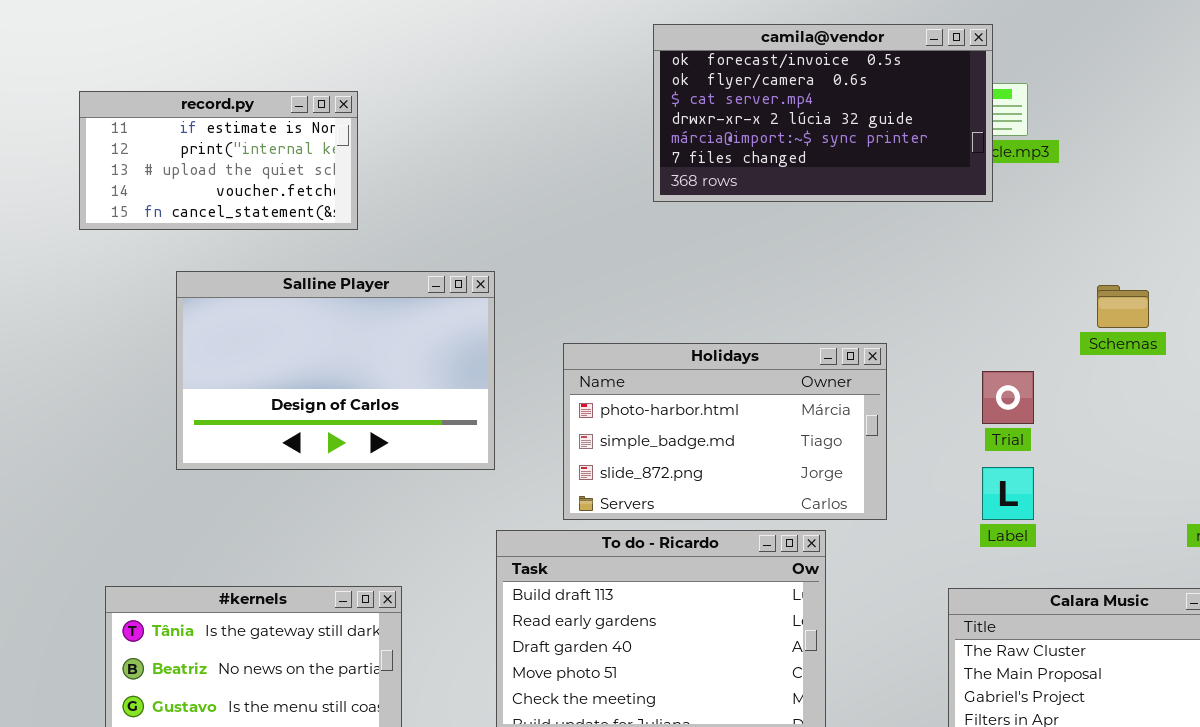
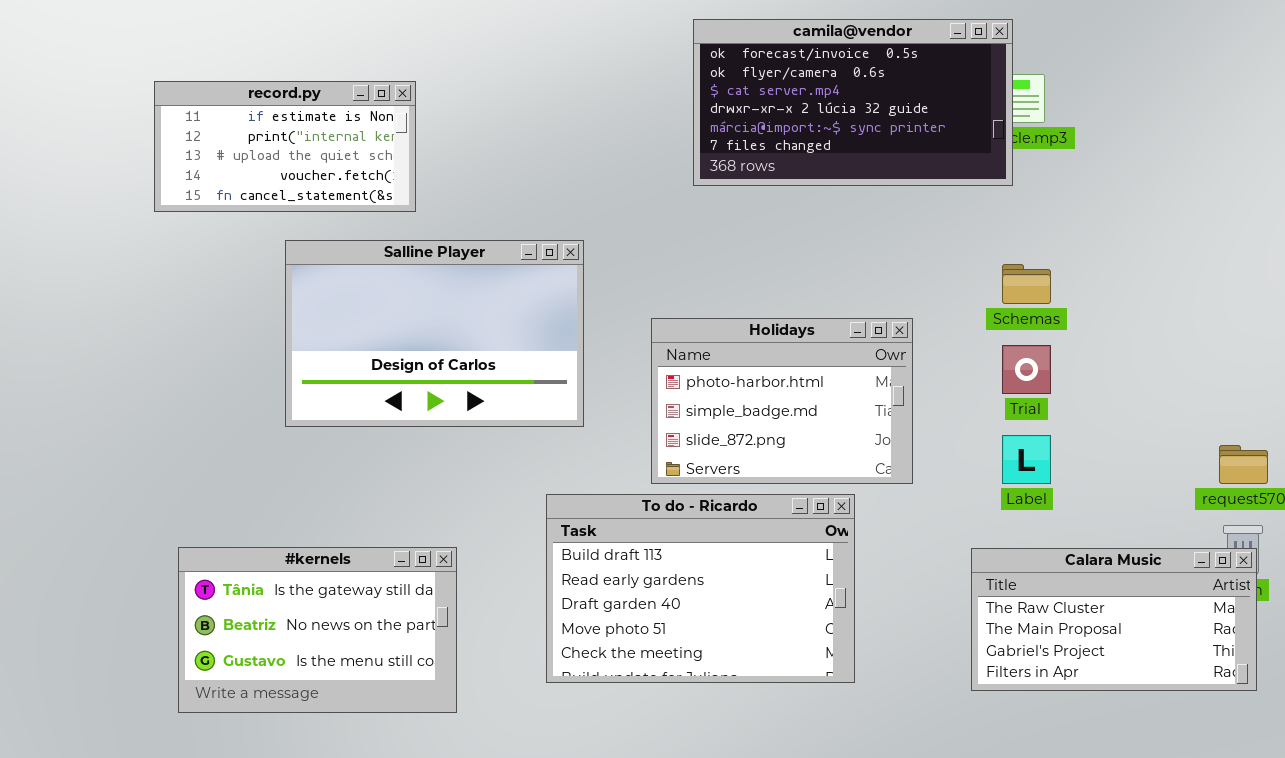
Salline Player: [176,271,495,470] -> [285,240,584,427], moved
Schemas: [1097,285,1149,328] -> [1002,264,1051,304], moved
Holidays: [563,343,887,520] -> [651,318,913,484], resized

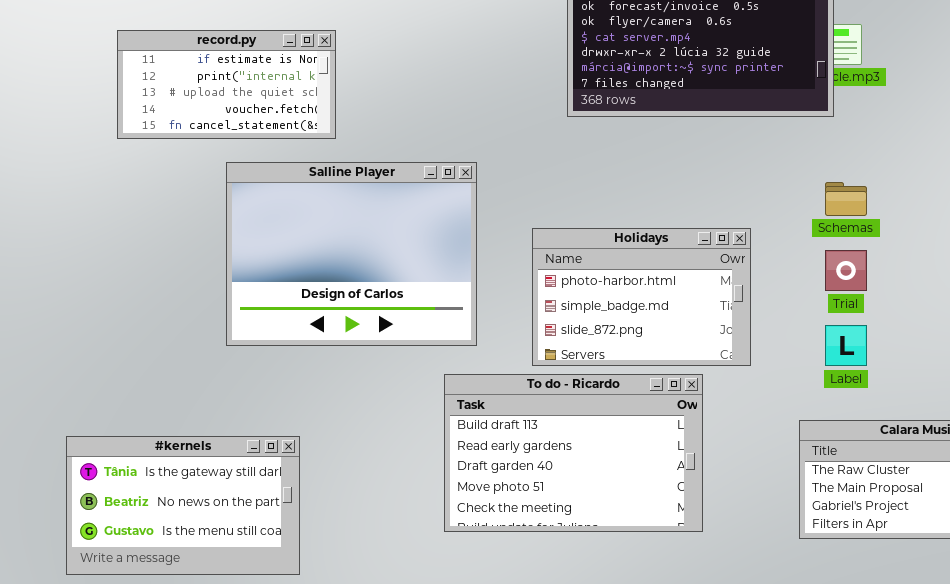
Salline Player: [285,240,584,427] -> [226,162,477,346], resized
#kernels: [178,547,457,713] -> [66,436,300,575], moved

